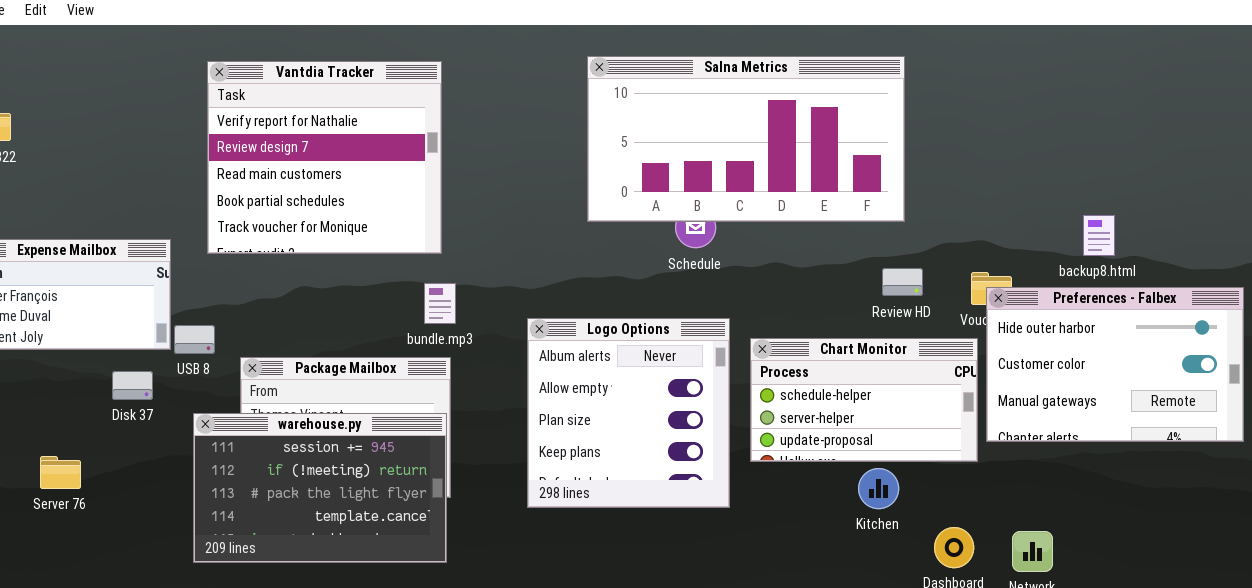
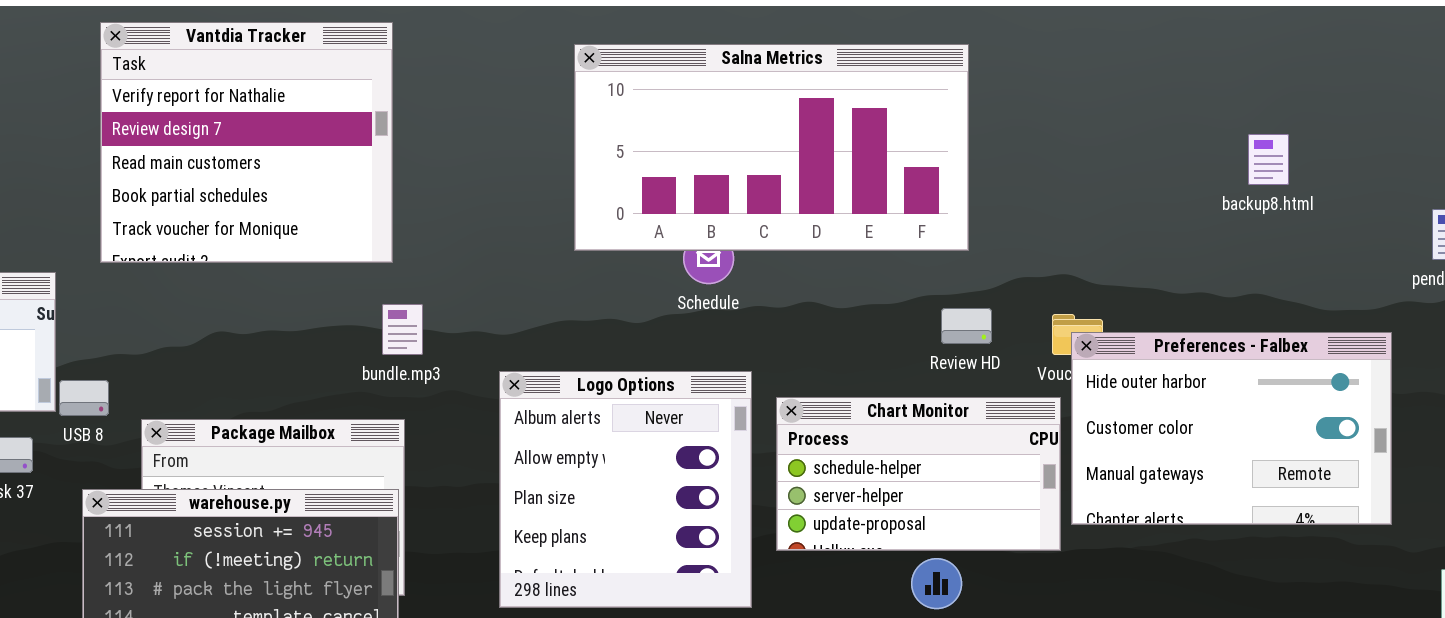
Vantdia Tracker: [207,61,442,254] -> [100,22,393,263], moved
backup8.html: [1083,215,1115,256] -> [1248,134,1289,185], moved
bundle.mp3: [424,283,456,324] -> [382,304,423,355], moved

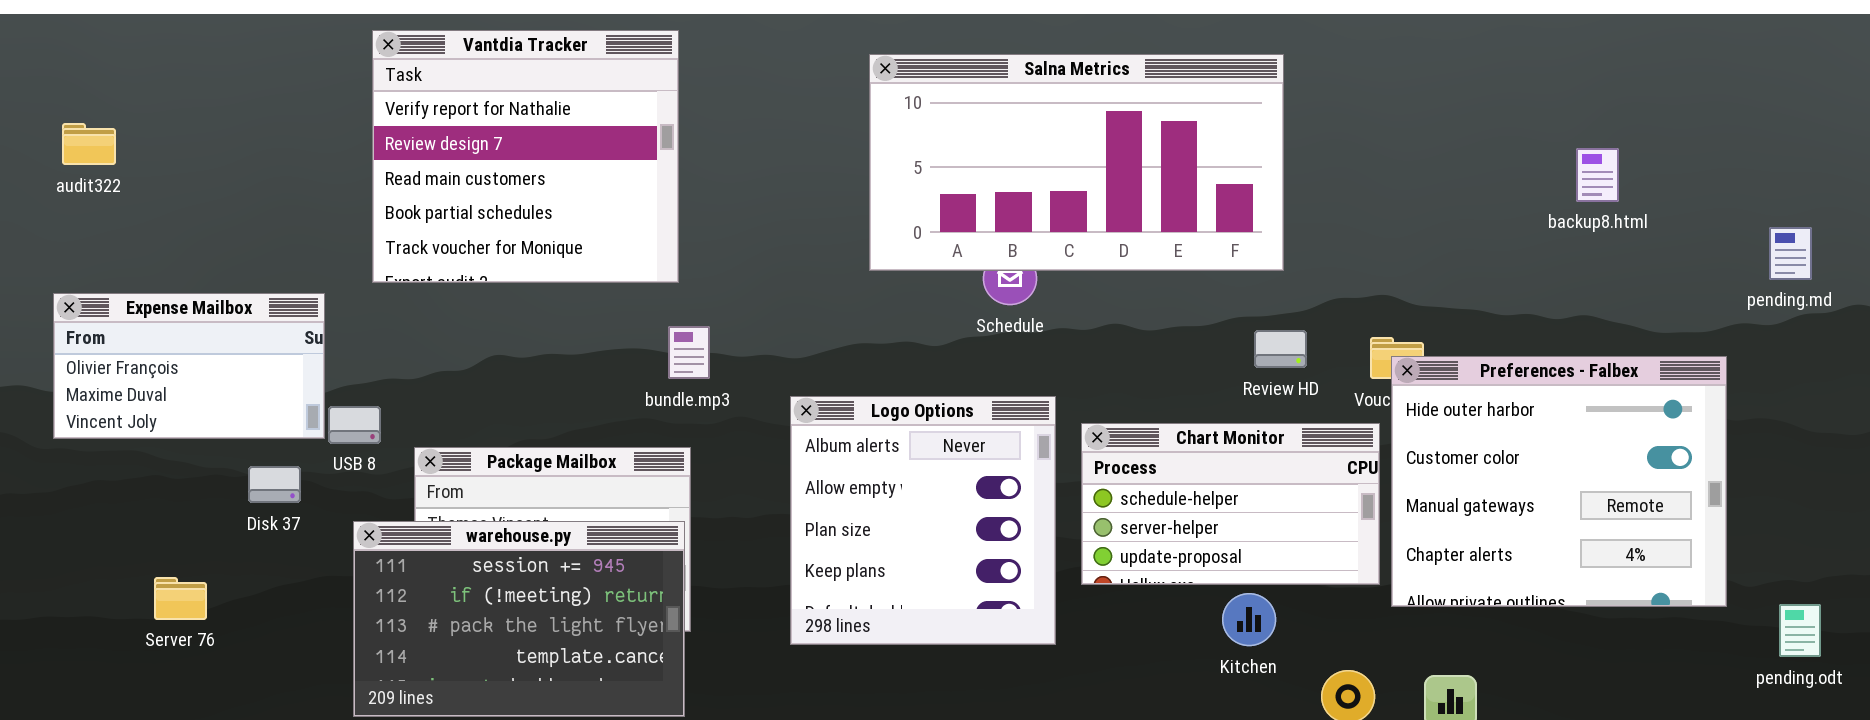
Preferences - Falbex: [1071,332,1392,525] -> [1391,356,1727,607], resized

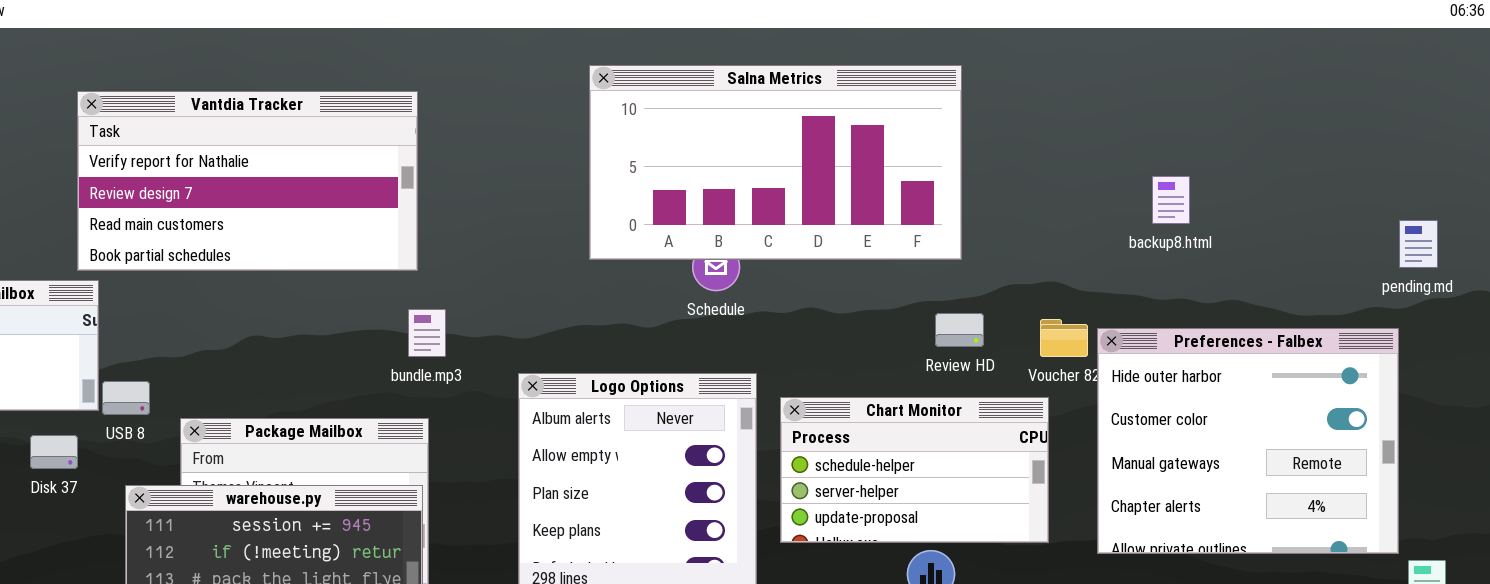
Vantdia Tracker: [372,30,679,283] -> [77,91,418,271], resized
backup8.html: [1576,148,1619,202] -> [1152,176,1190,224], moved
Preferences - Falbex: [1391,356,1727,607] -> [1097,328,1399,554], moved

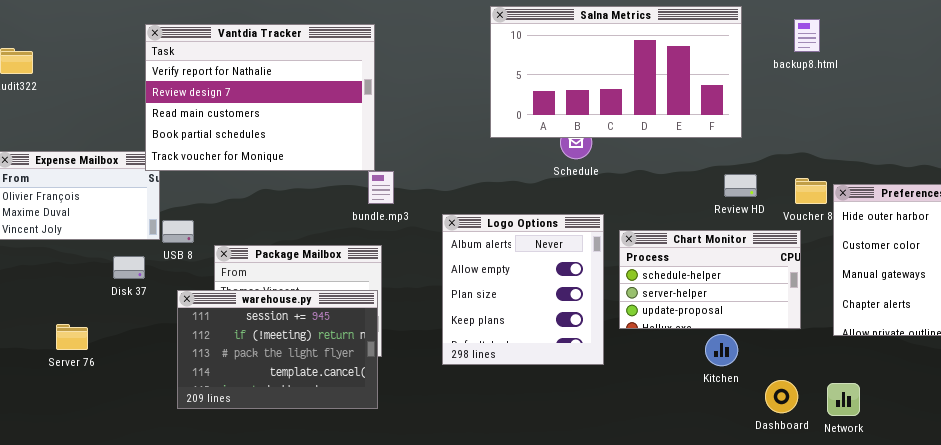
Vantdia Tracker: [77,91,418,271] -> [145,24,375,171], resized
backup8.html: [1152,176,1190,224] -> [794,19,820,52], moved

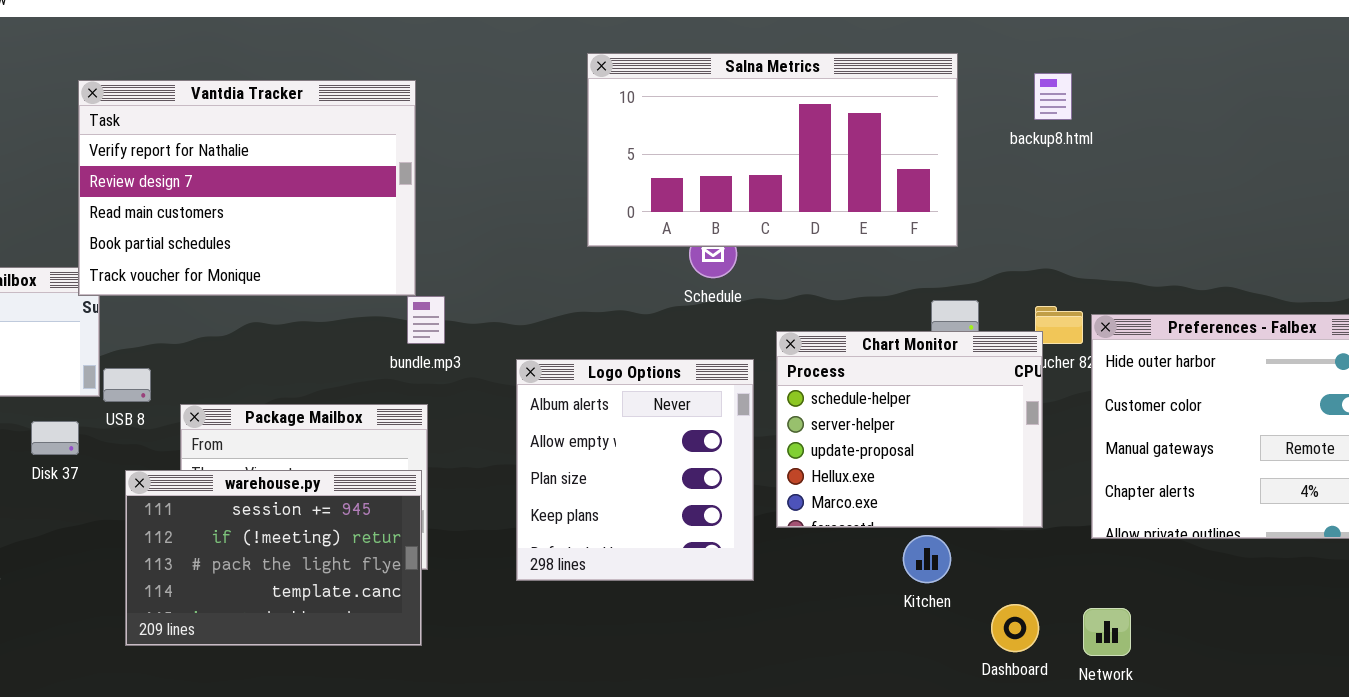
Chart Monitor: [619,230,801,329] -> [776,331,1043,528], resized

